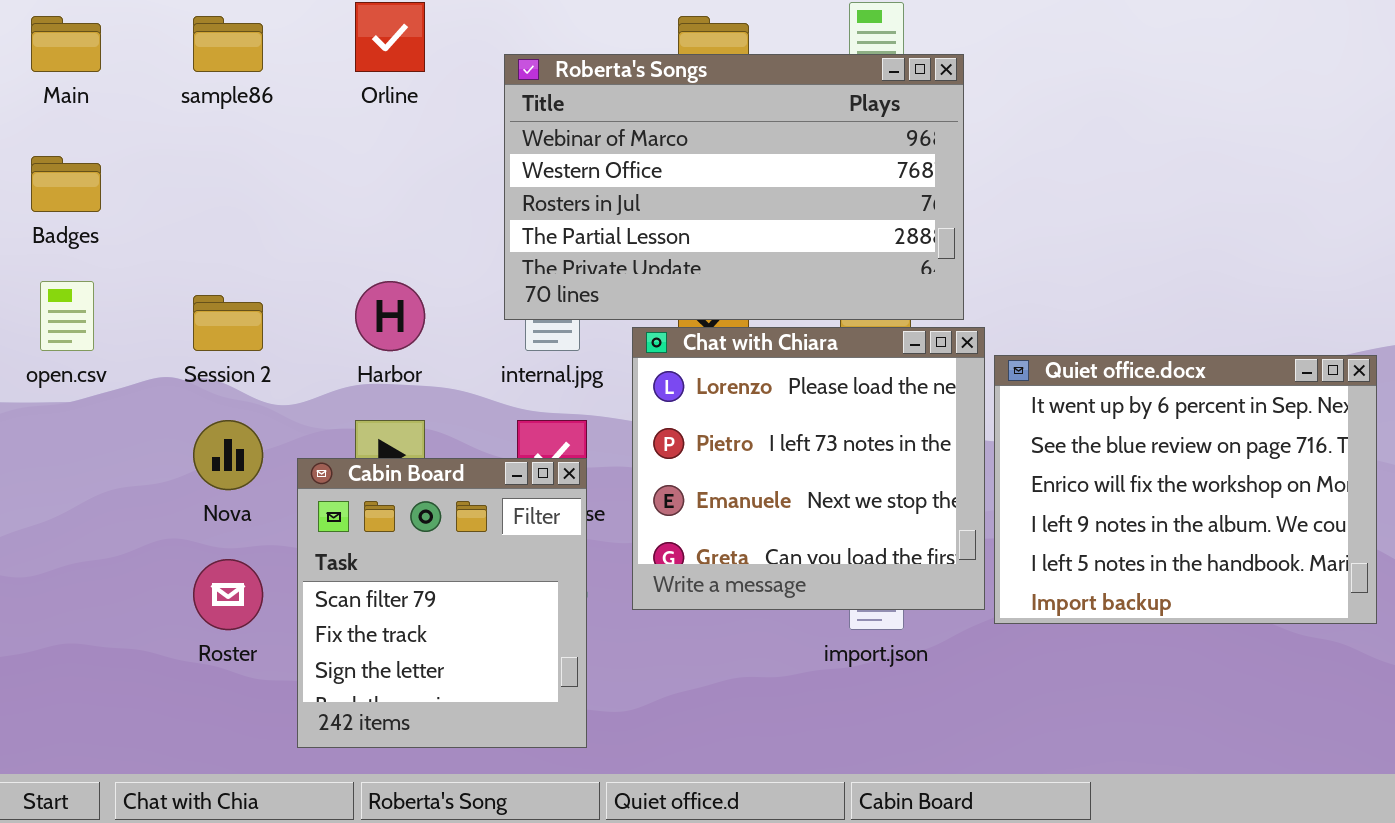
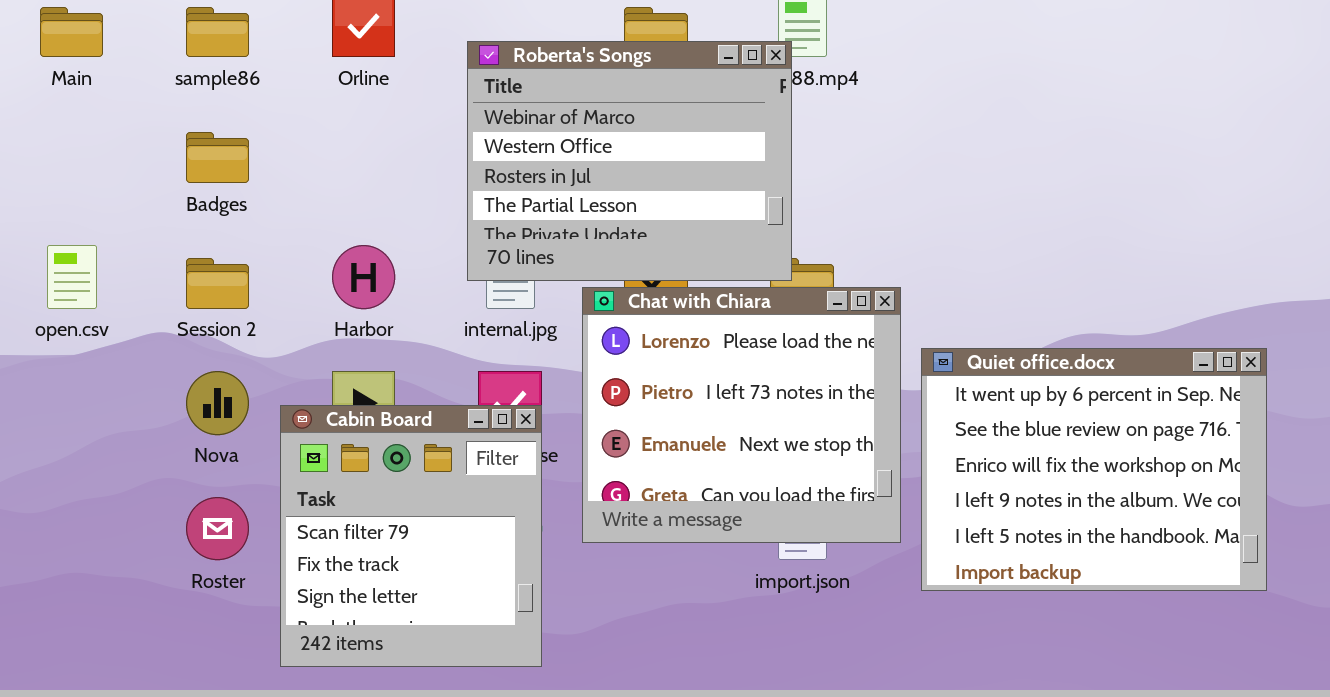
Roberta's Songs: [504,54,964,320] -> [467,41,792,281], resized
Badges: [31,156,101,212] -> [186,132,249,183], moved
Quiet office.docx: [994,355,1377,624] -> [921,348,1267,591], moved

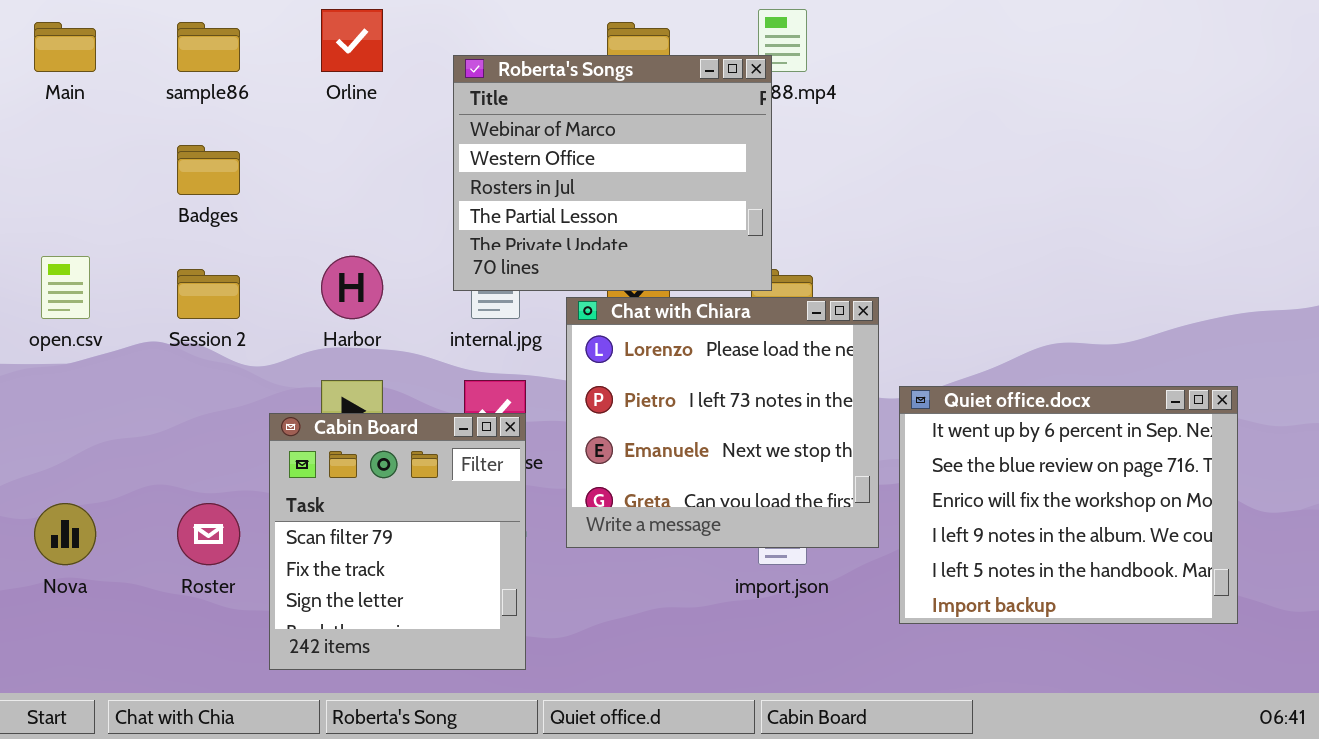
Quiet office.docx: [921,348,1267,591] -> [899,386,1238,624], moved
Nova: [186,371,249,435] -> [34,503,96,565], moved

